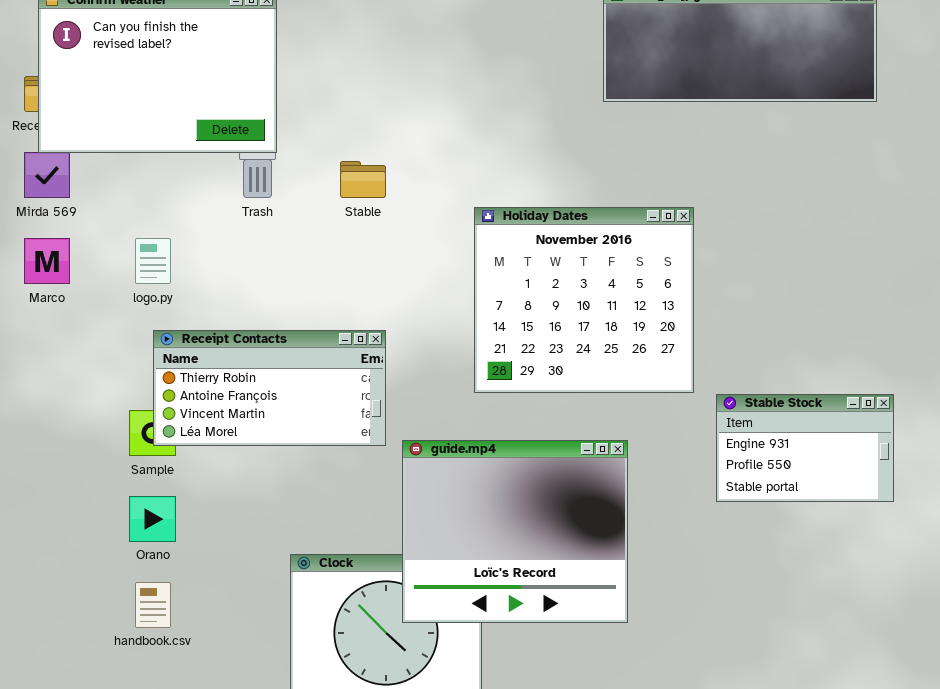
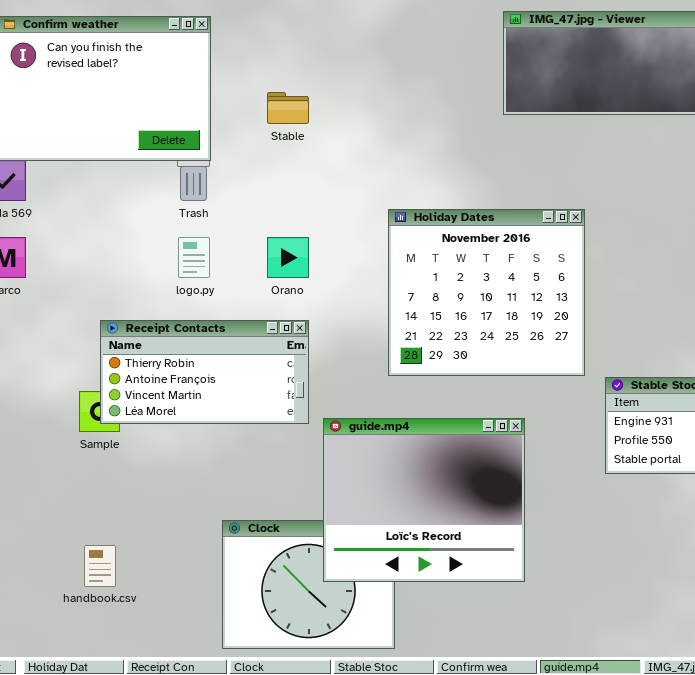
Stable: [340,161,386,198] -> [267,92,309,124], moved
logo.py: [135,238,171,284] -> [178,237,210,278], moved
Orano: [129,496,176,542] -> [267,237,309,278], moved

